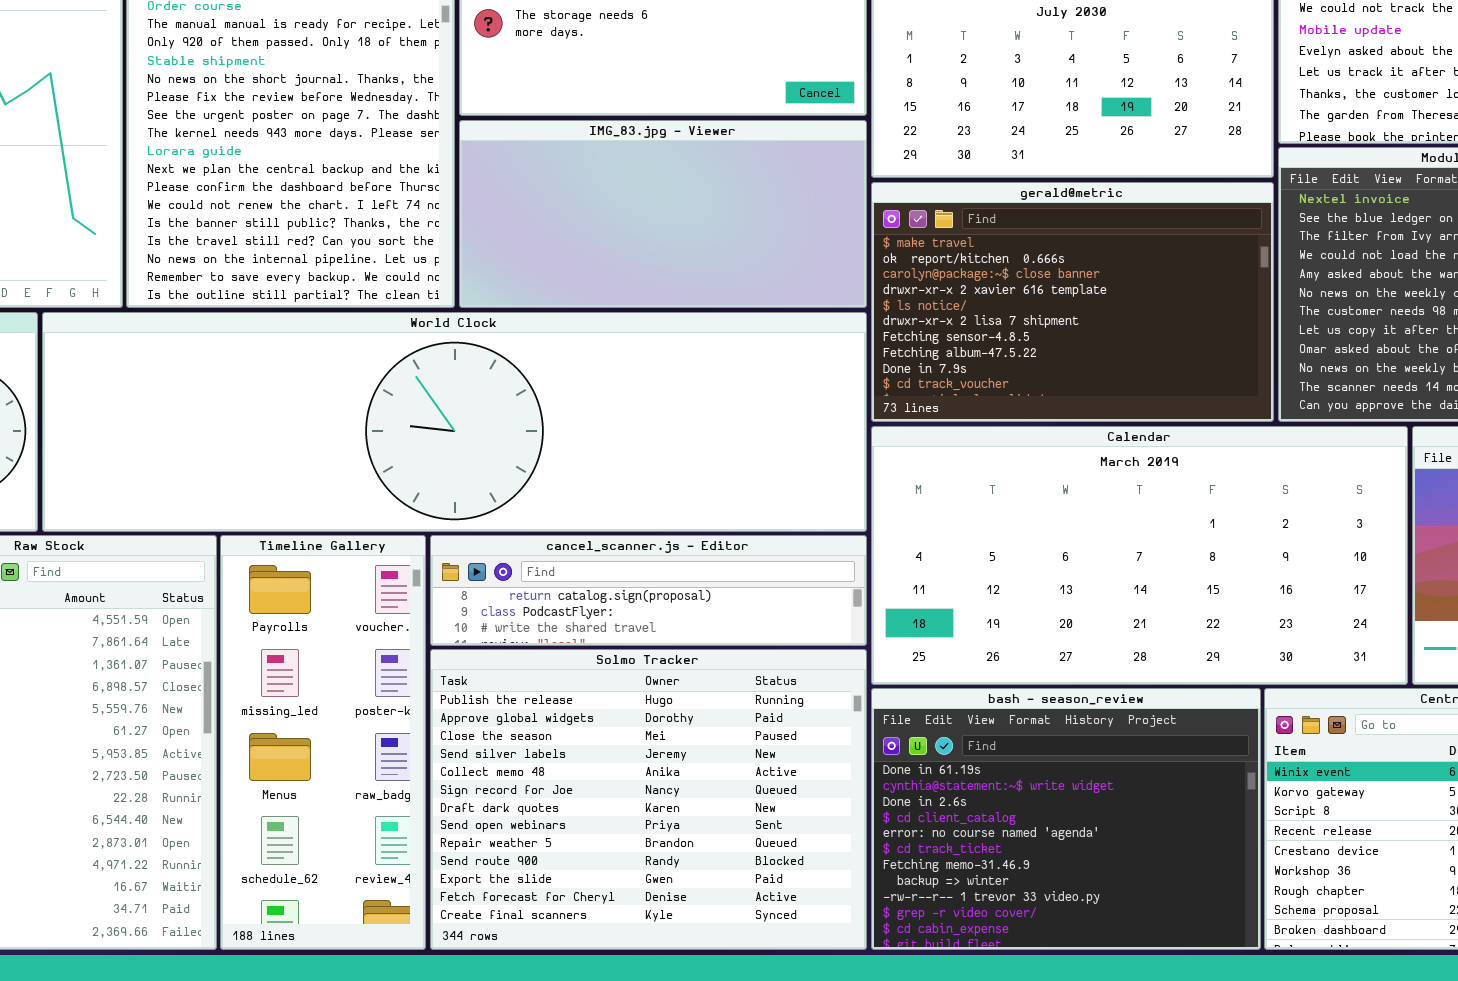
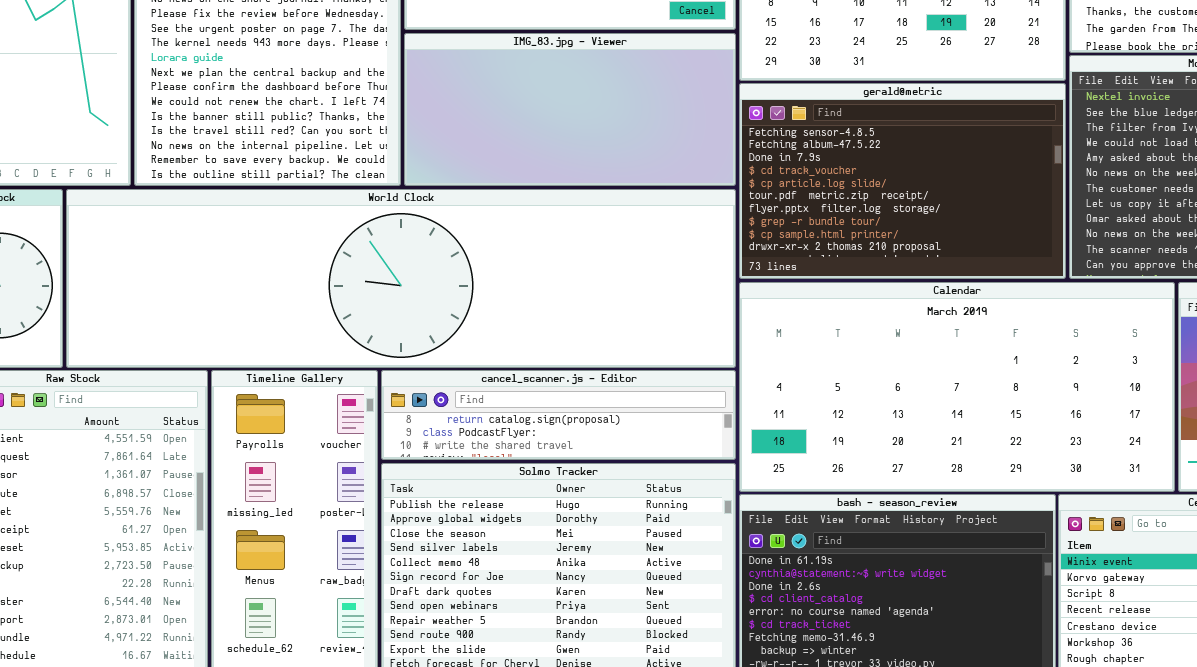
gerald@metric: [871,182,1274,422] -> [739,83,1066,279], scrolled down 6 rows

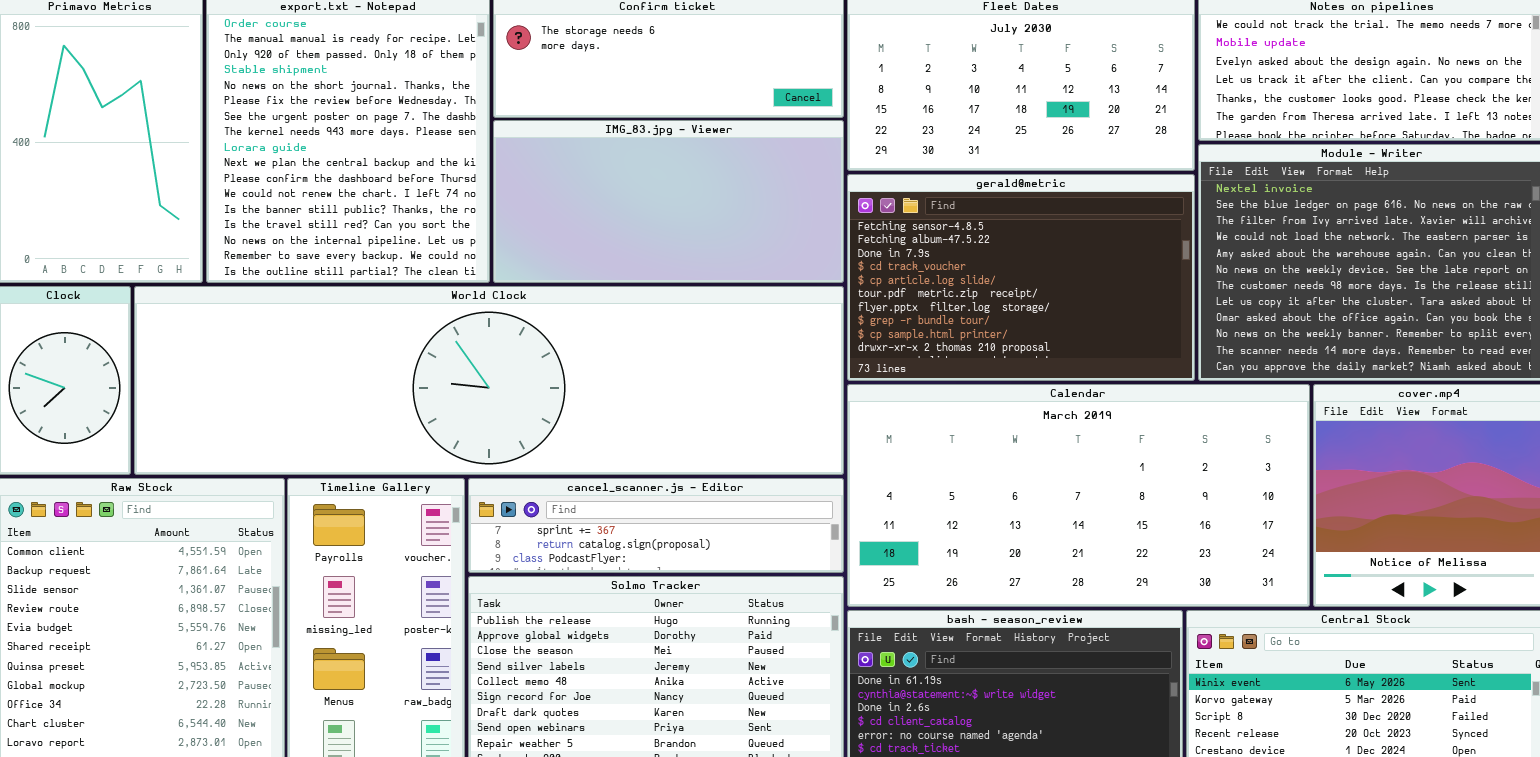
cancel_scanner.js - Editor: [381,370,736,460] -> [468,478,844,573], scrolled up 1 row

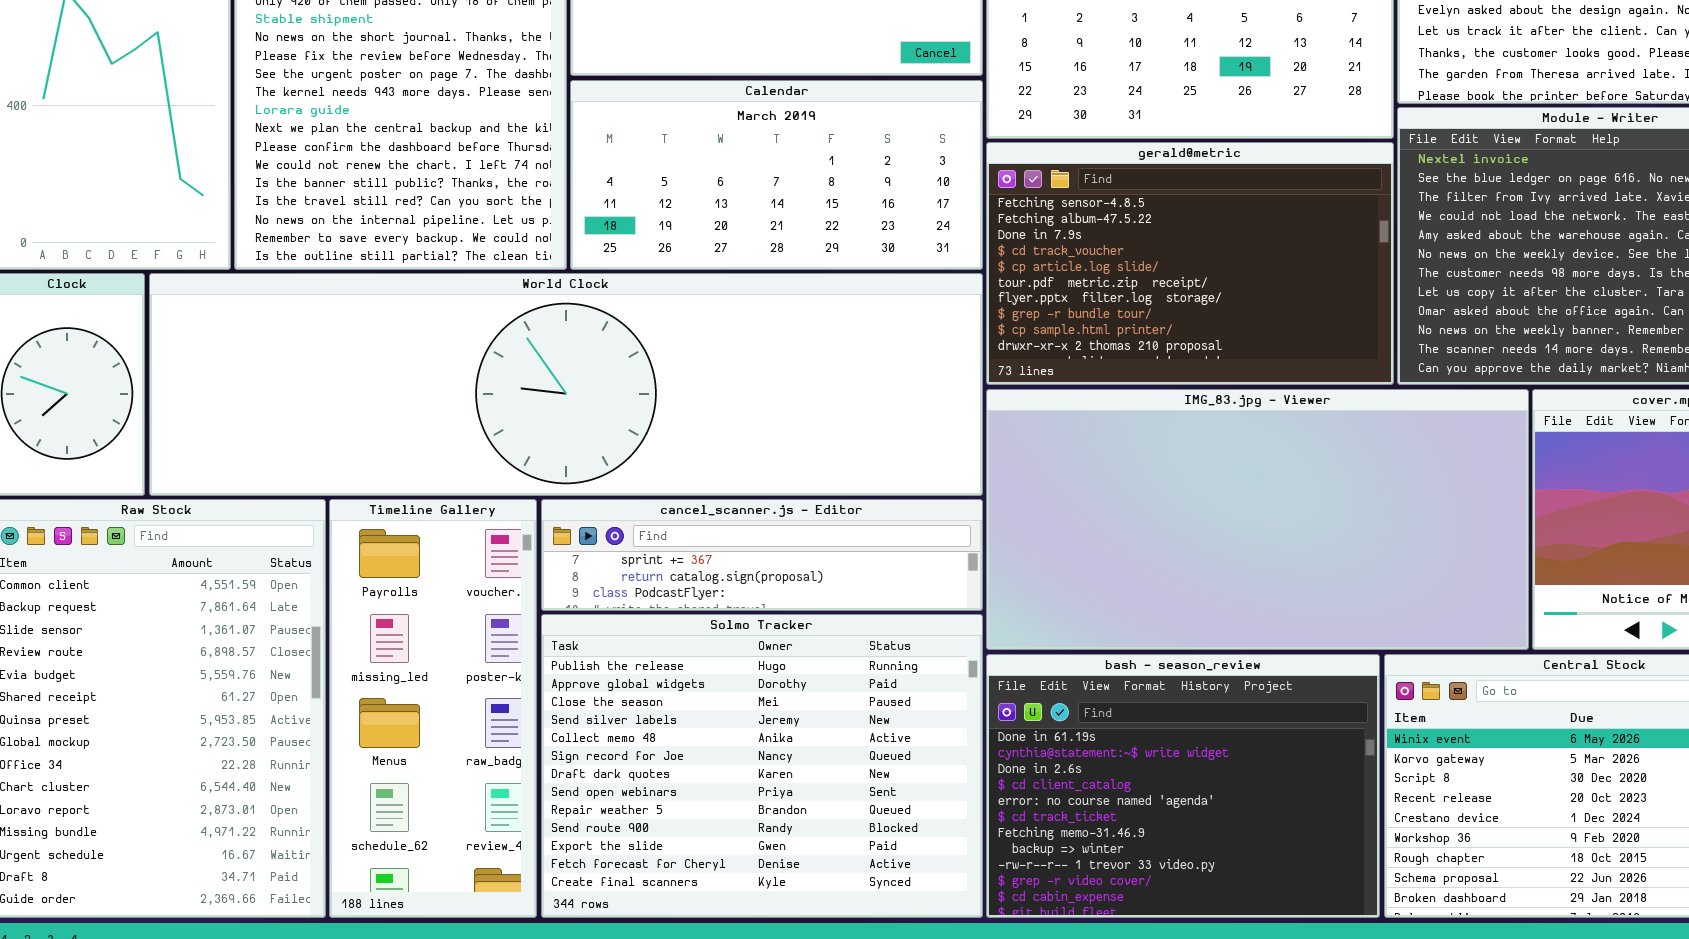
IMG_83.jpg - Viewer: [493,120,844,283] -> [986,389,1529,650], moved, resized
Calendar: [847,384,1310,607] -> [570,80,983,270], moved, resized

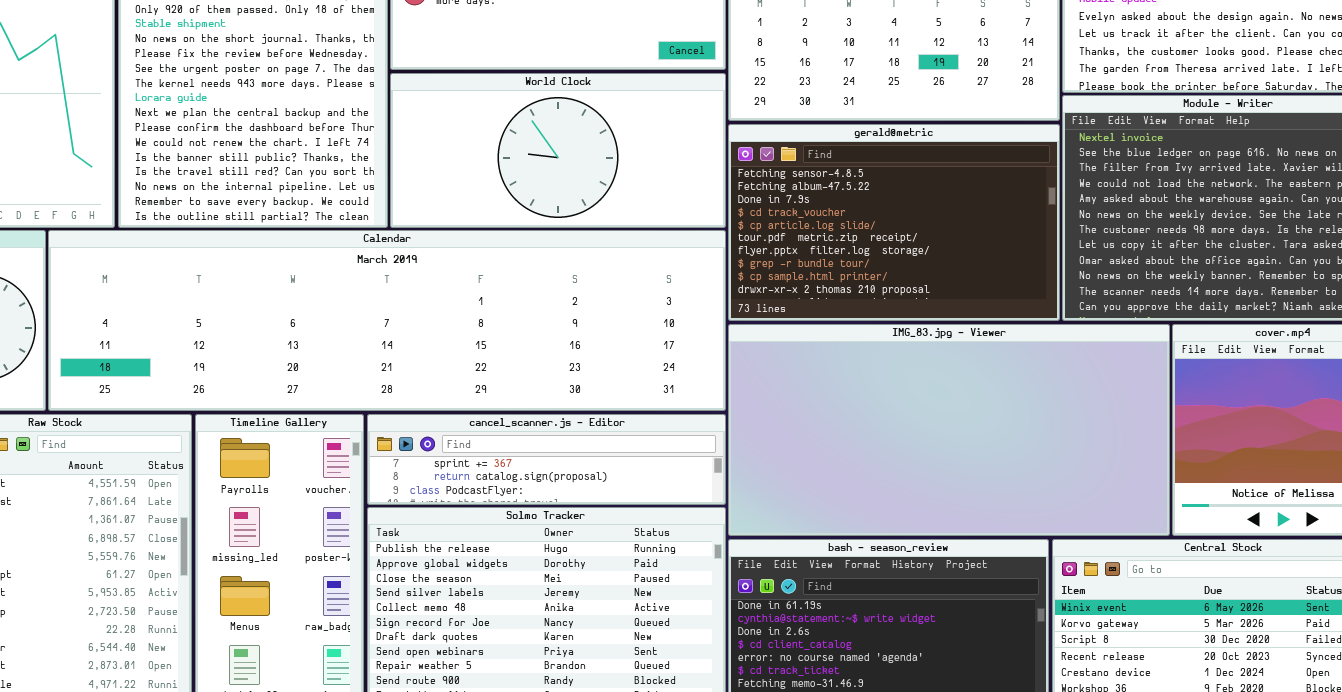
Calendar: [570,80,983,270] -> [48,230,726,411], moved, resized
World Clock: [149,273,983,496] -> [390,73,726,228], moved, resized

